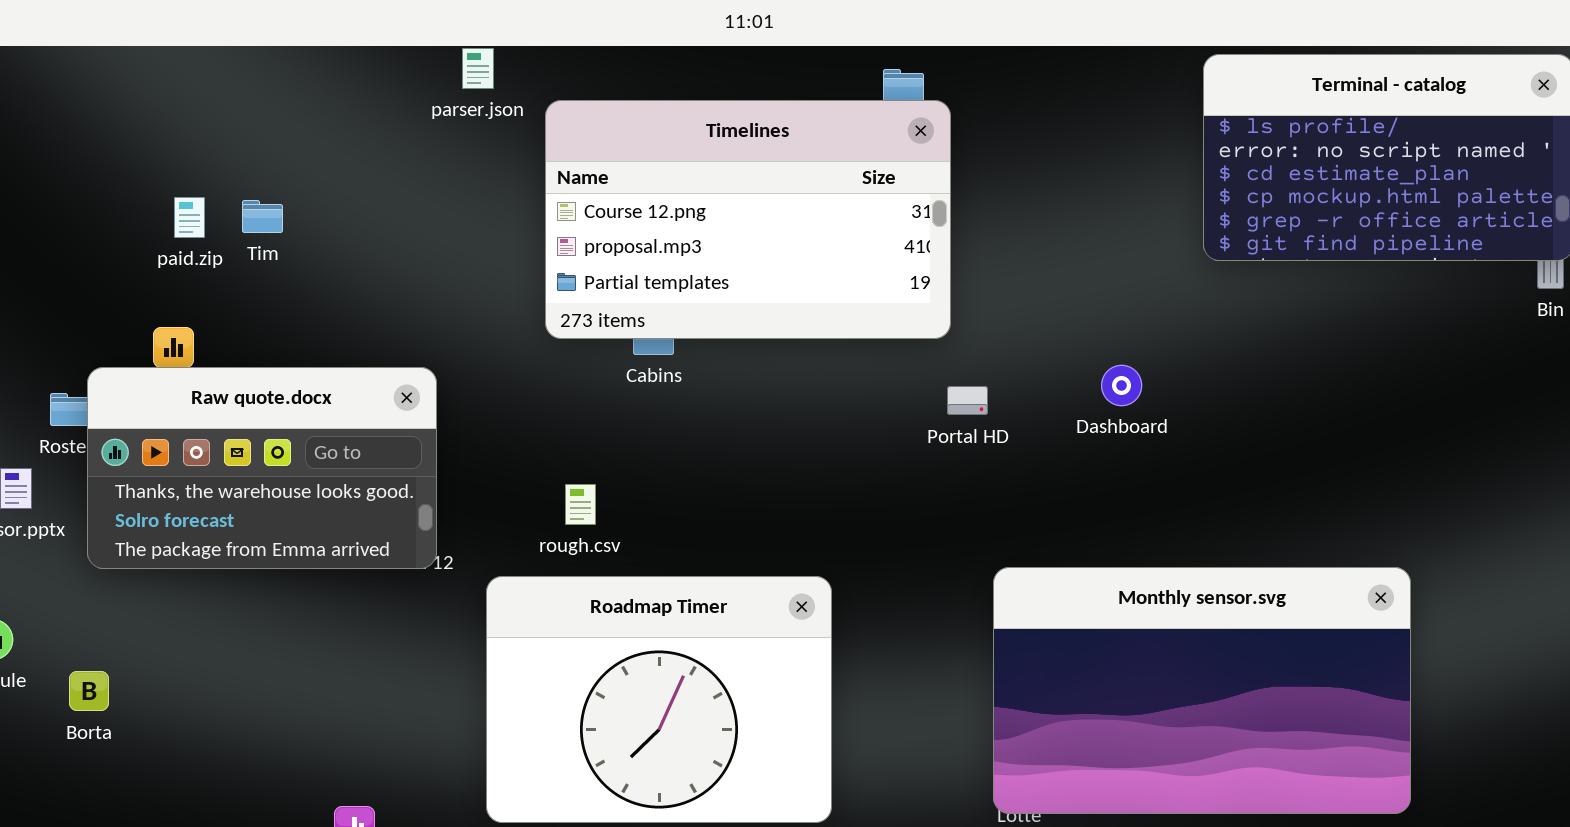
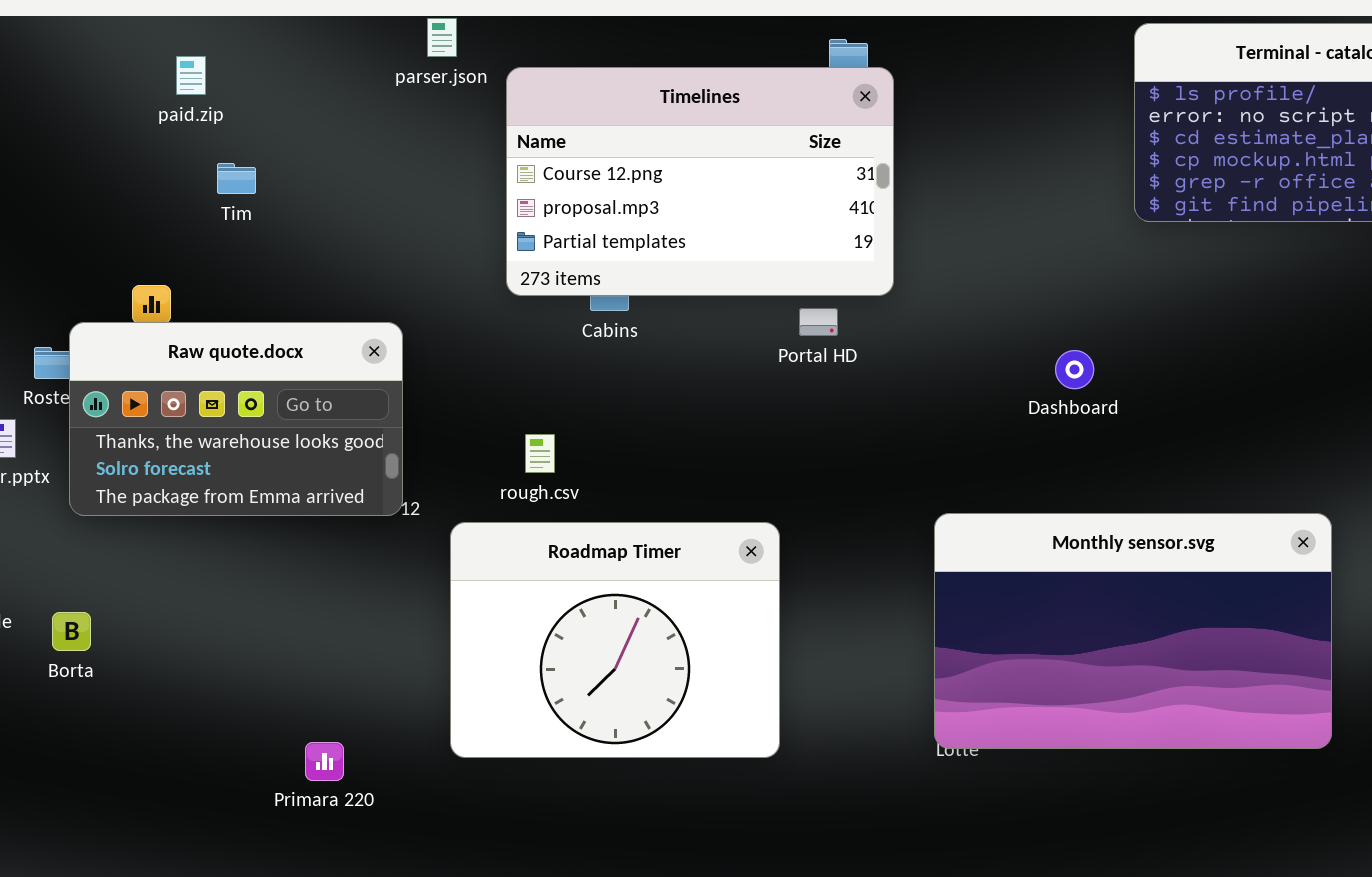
paid.zip: [174,197,205,238] -> [176,56,206,95], moved
Dashboard: [1101,365,1142,406] -> [1055,350,1094,389], moved
Portal HD: [947,386,988,415] -> [799,308,838,336], moved

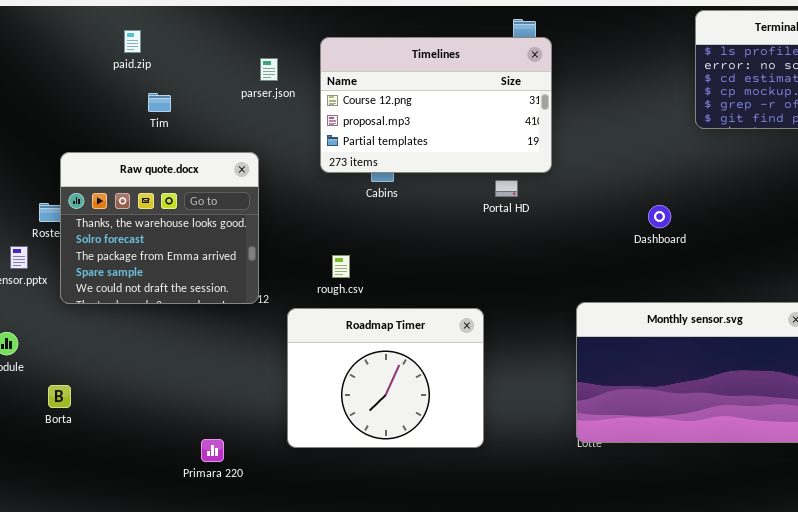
parser.json: [427,18,457,57] -> [260,58,278,81], moved
Raw quote.docx: [69,322,403,516] -> [60,152,259,304], resized
Borta: [52,612,91,651] -> [48,385,71,408], moved

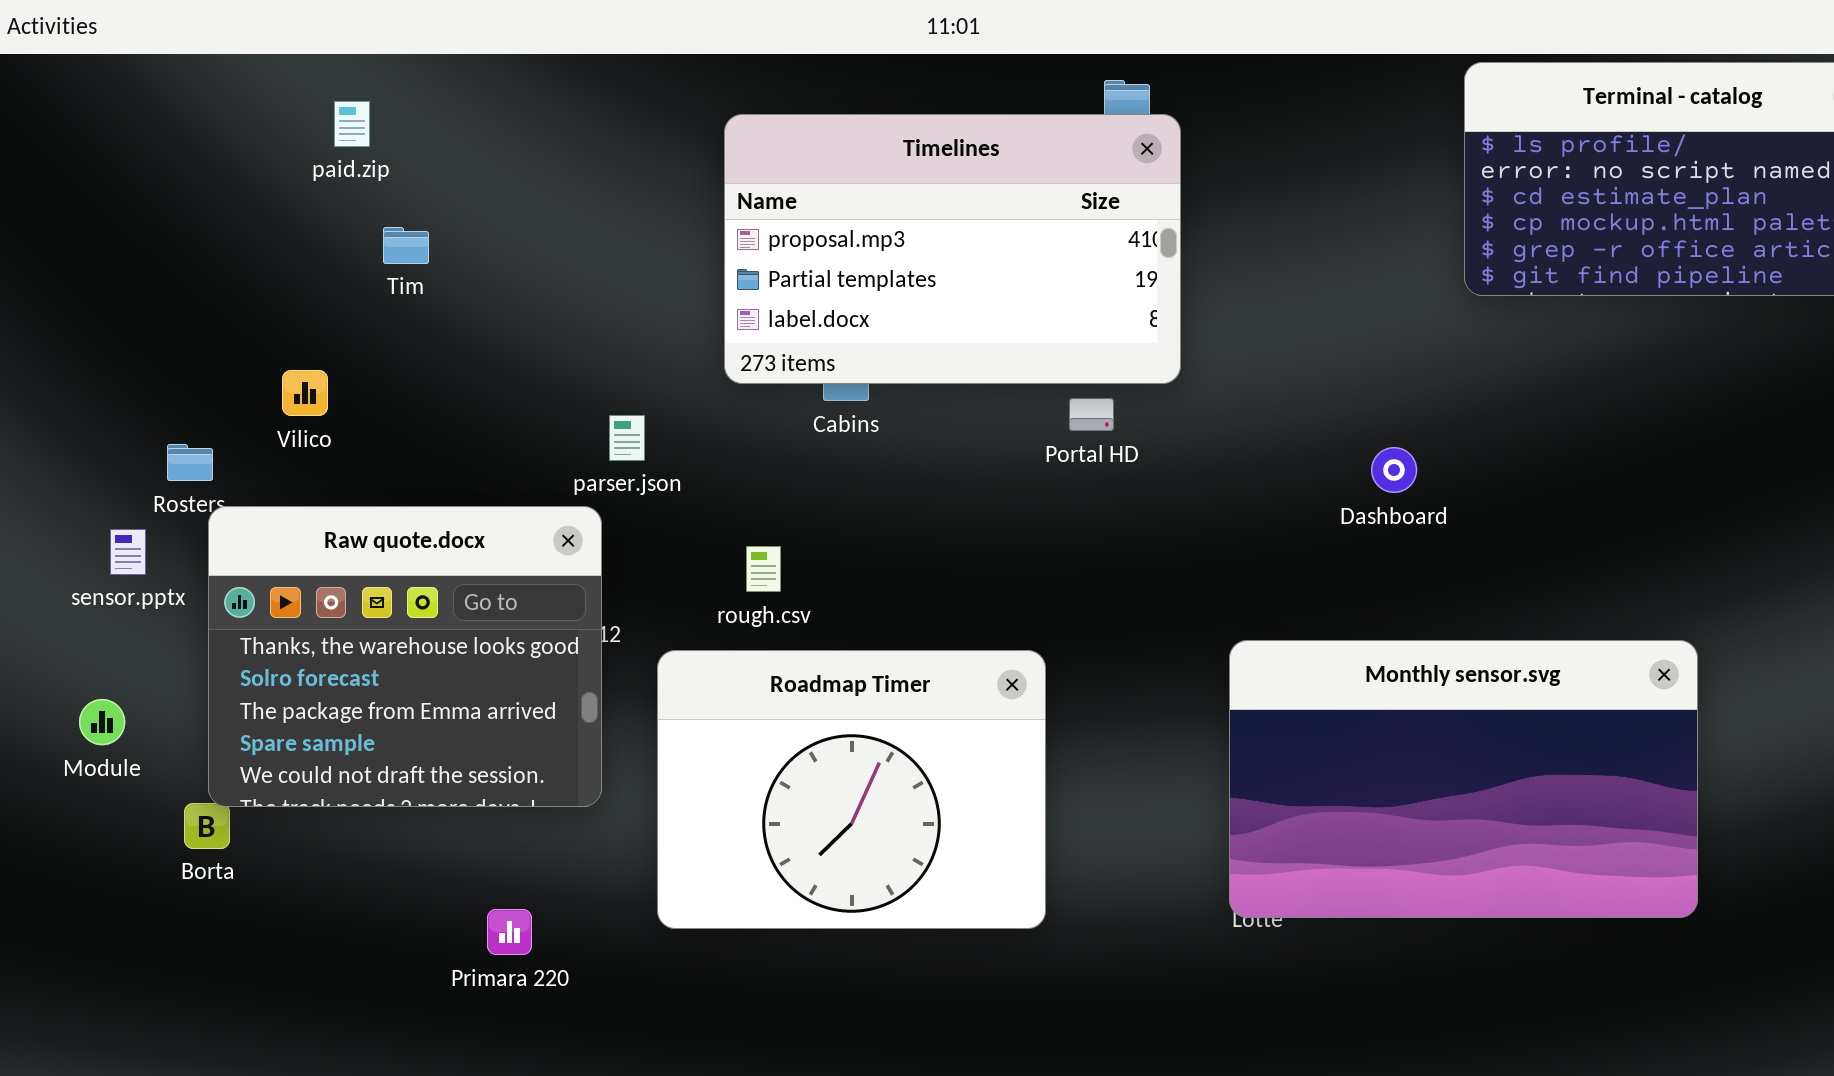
Timelines: [320,37,552,173] -> [724,114,1181,384], scrolled down 1 row
parser.json: [260,58,278,81] -> [609,415,645,461], moved
Raw quote.docx: [60,152,259,304] -> [208,506,602,807], moved

